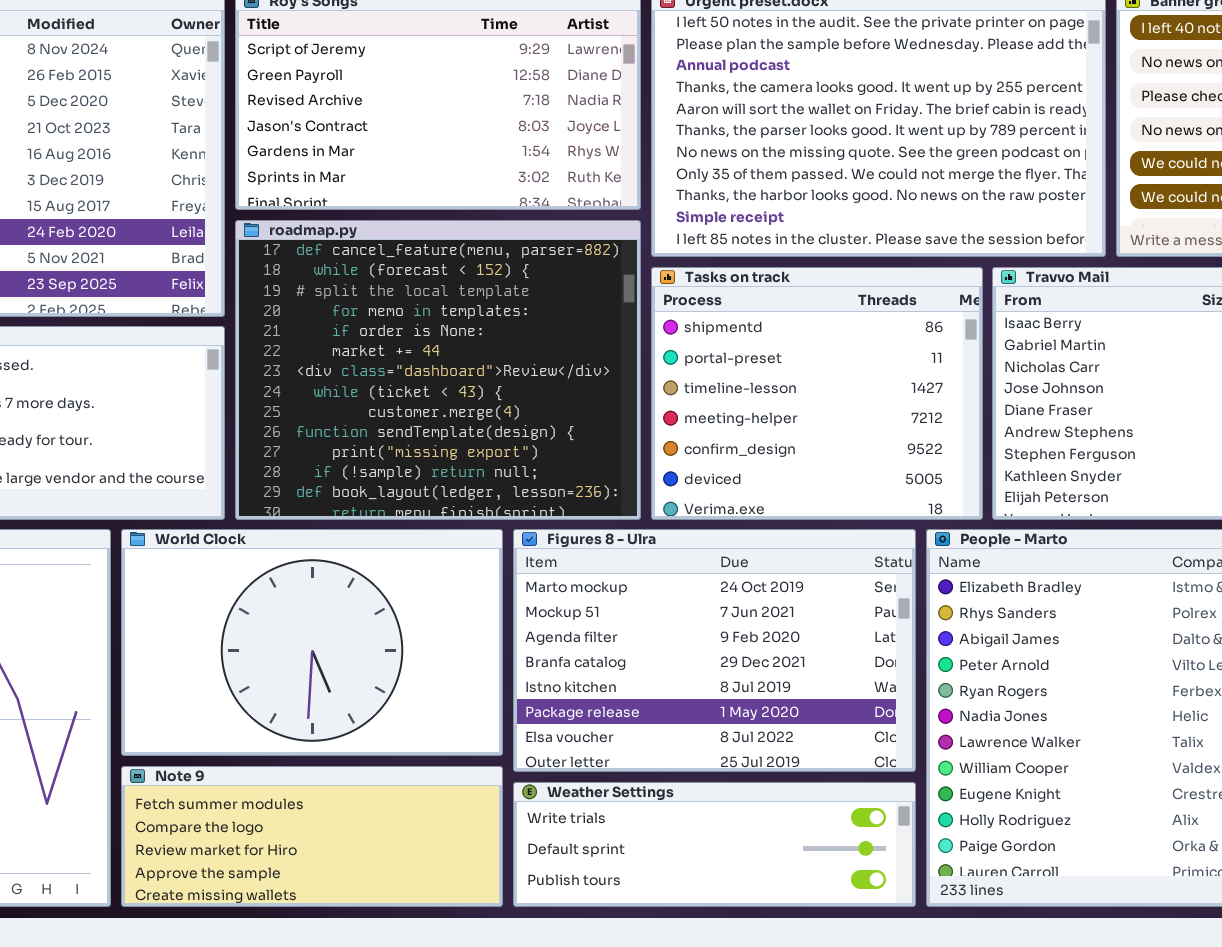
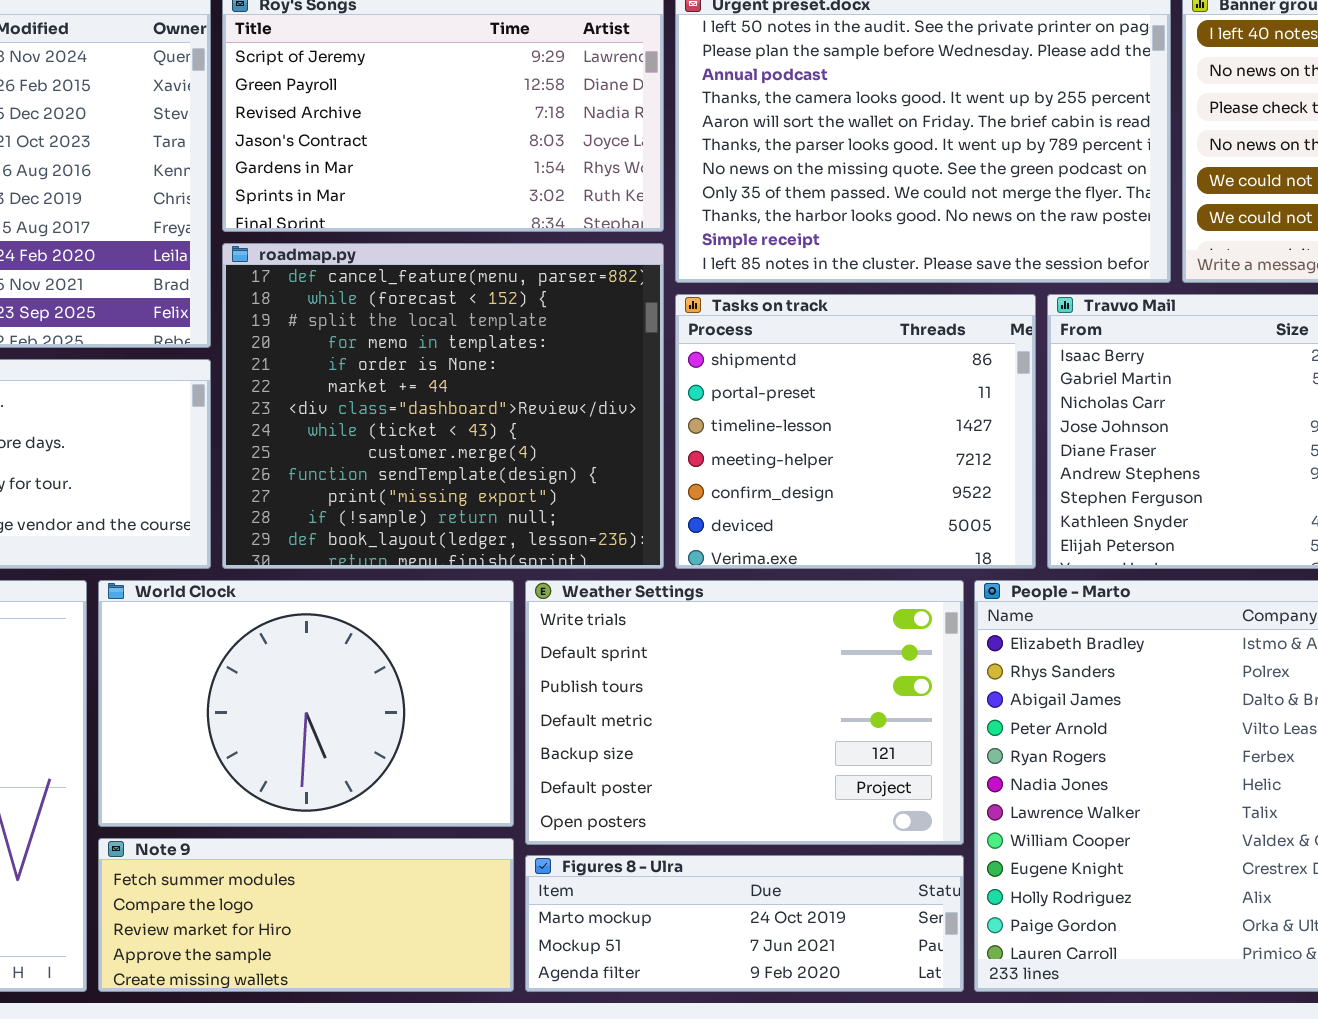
Figures 8 - Ulra: [513,529,916,772] -> [525,855,964,992], moved, resized
Weather Settings: [513,782,916,907] -> [525,580,964,845], moved, resized

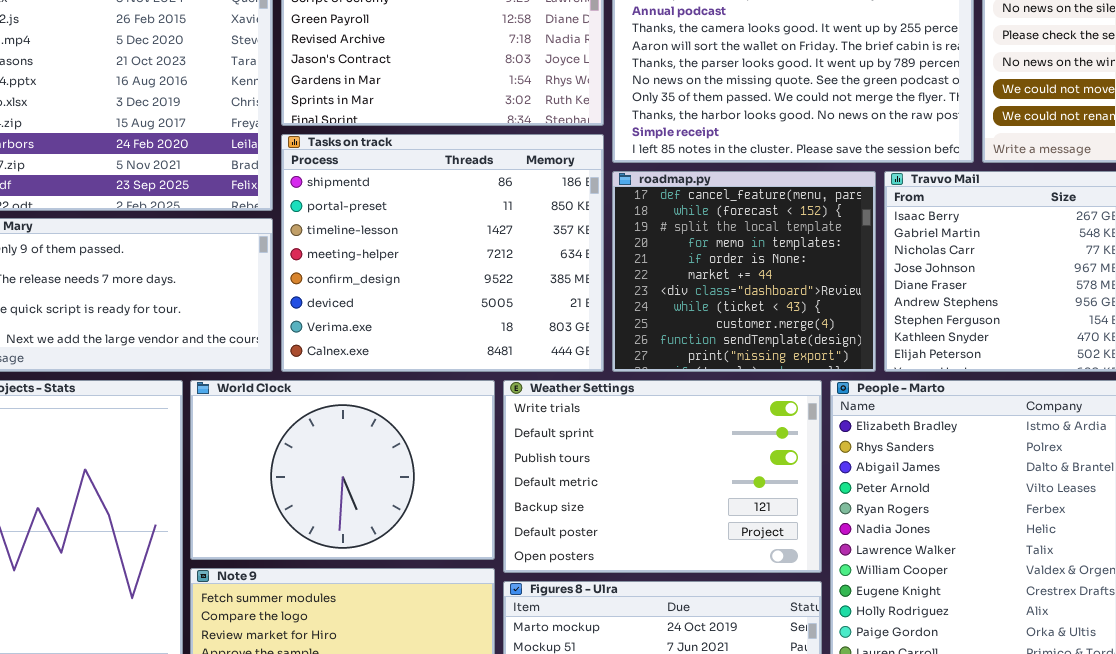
roadmap.py: [222,243,664,569] -> [612,171,876,372], moved, resized
Tasks on track: [675,294,1036,569] -> [281,134,604,372], moved, resized

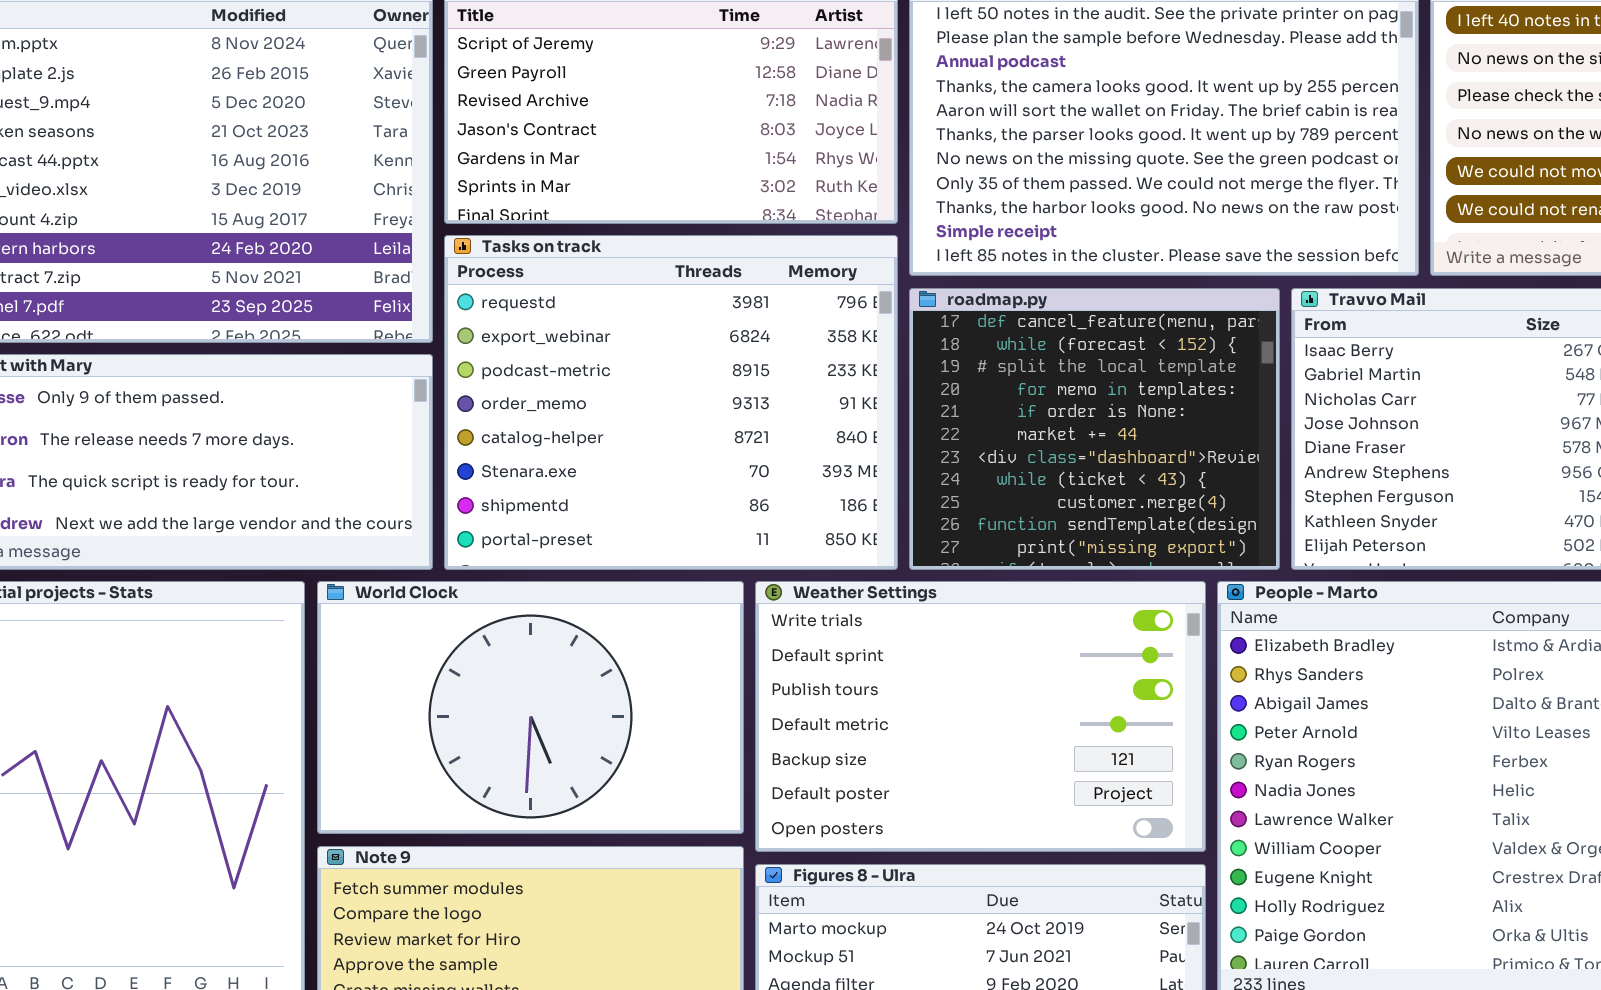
Tasks on track: [281,134,604,372] -> [444,235,898,570], scrolled up 6 rows

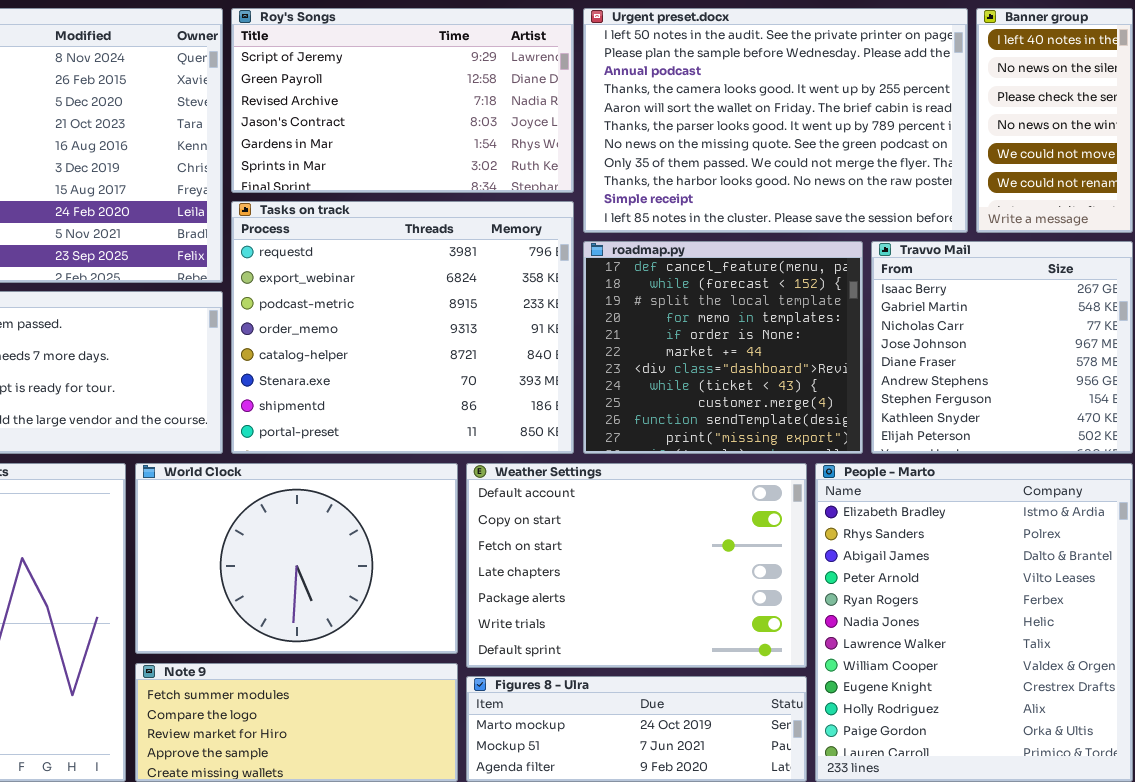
Weather Settings: [755,581,1206,852] -> [466,463,807,668], scrolled up 5 rows

